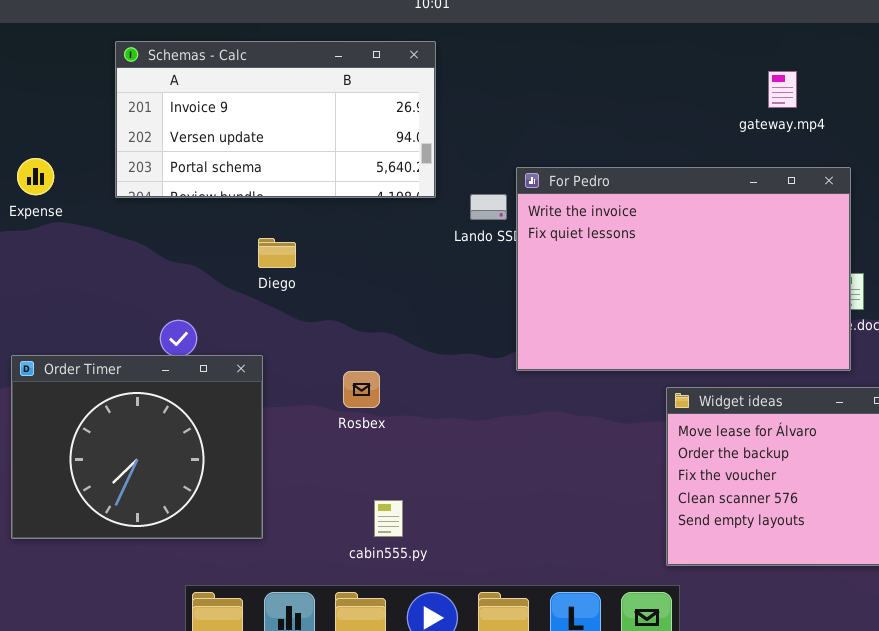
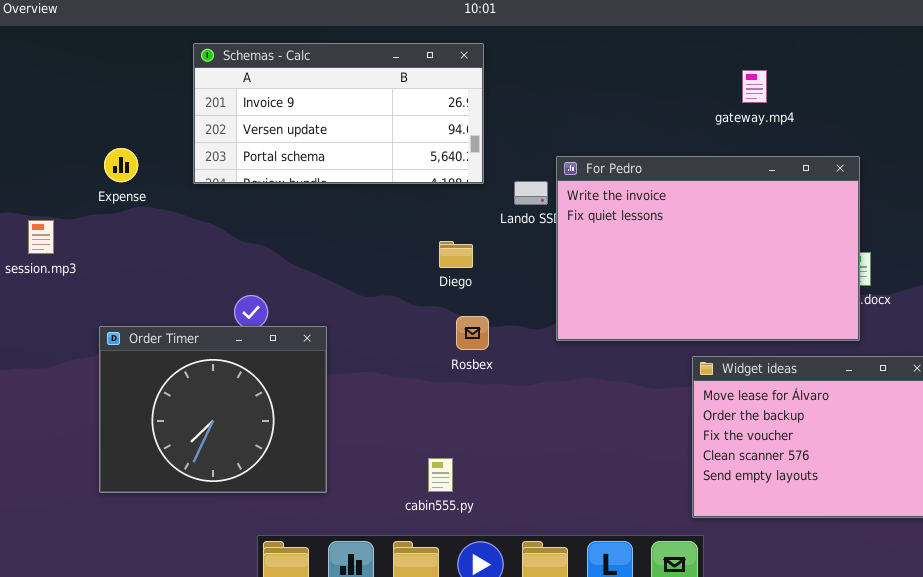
gateway.mp4: [768,71,797,108] -> [742,70,767,103], moved
Diego: [258,238,296,268] -> [439,241,473,268], moved
Rosbex: [343,371,380,408] -> [456,316,489,350], moved

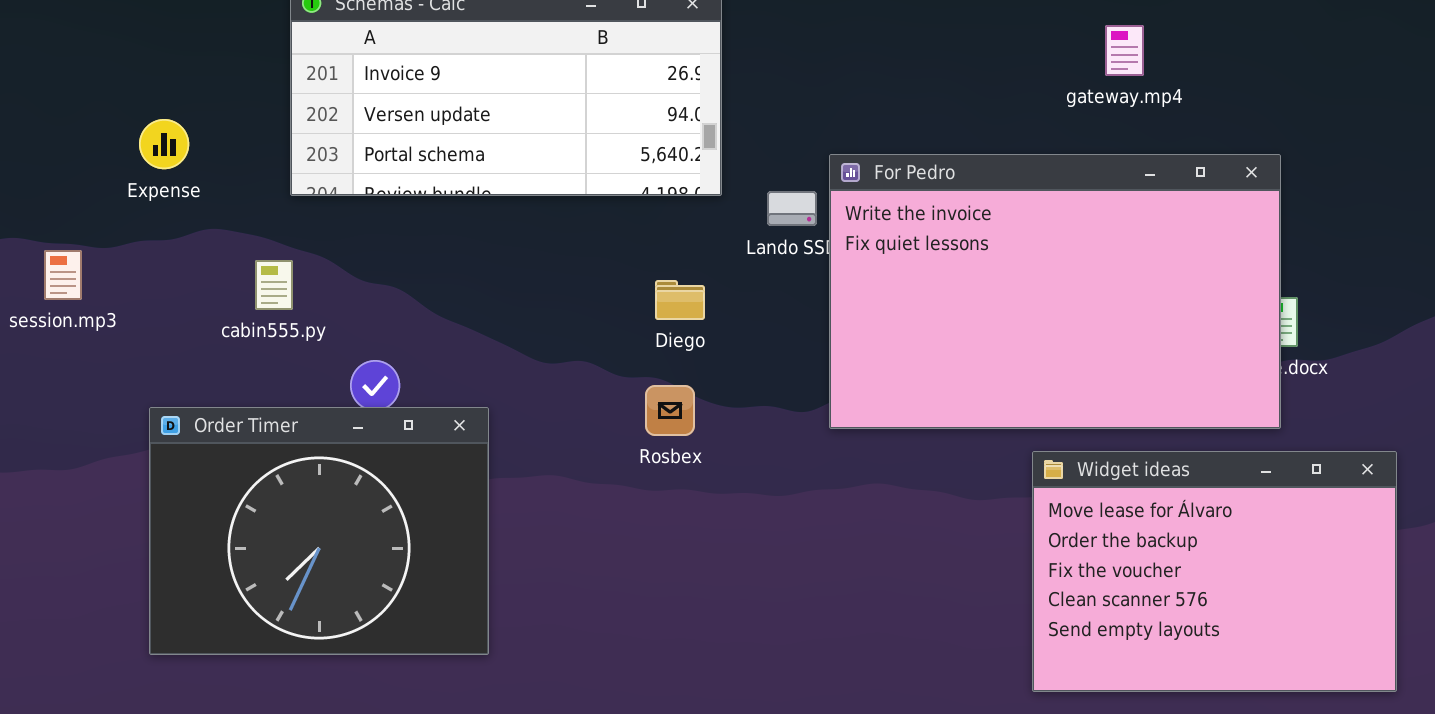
Expense: [104,148,138,182] -> [139,119,189,169], moved
Rosbex: [456,316,489,350] -> [645,385,695,436], moved
cabin555.py: [428,458,453,492] -> [255,260,293,310], moved

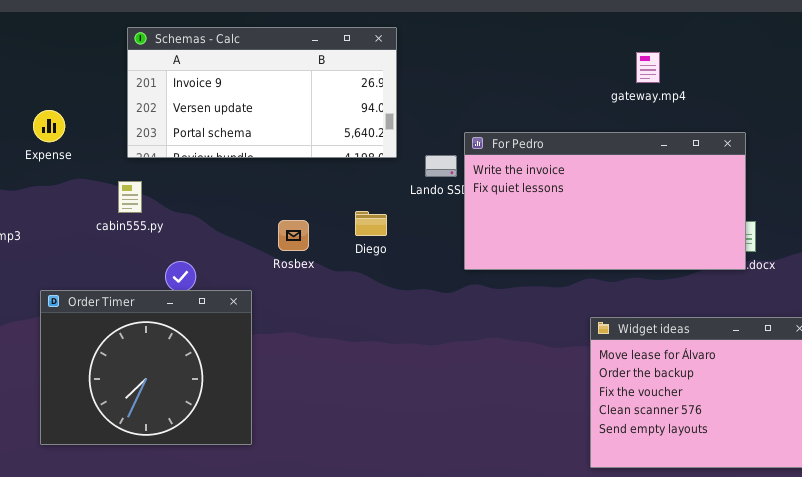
For Pedro: [829,154,1281,429] -> [464,132,746,270], resized
cabin555.py: [255,260,293,310] -> [118,181,142,213], moved
Rosbex: [645,385,695,436] -> [278,220,309,251], moved

